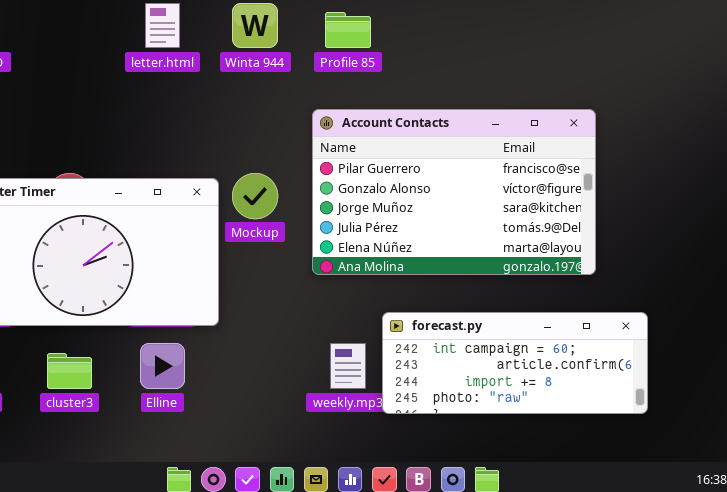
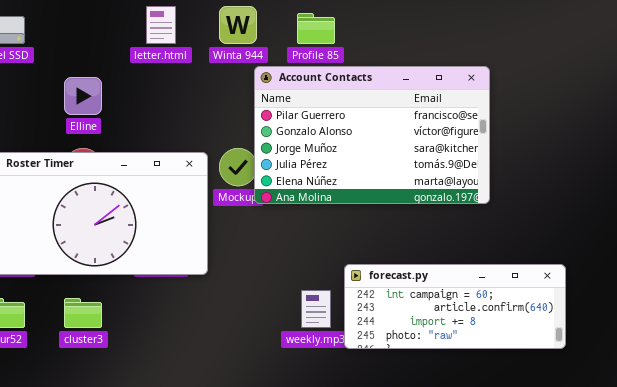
Account Contacts: [312,109,596,275] -> [254,66,490,204], moved
Elline: [140,343,185,389] -> [64,77,102,115], moved

